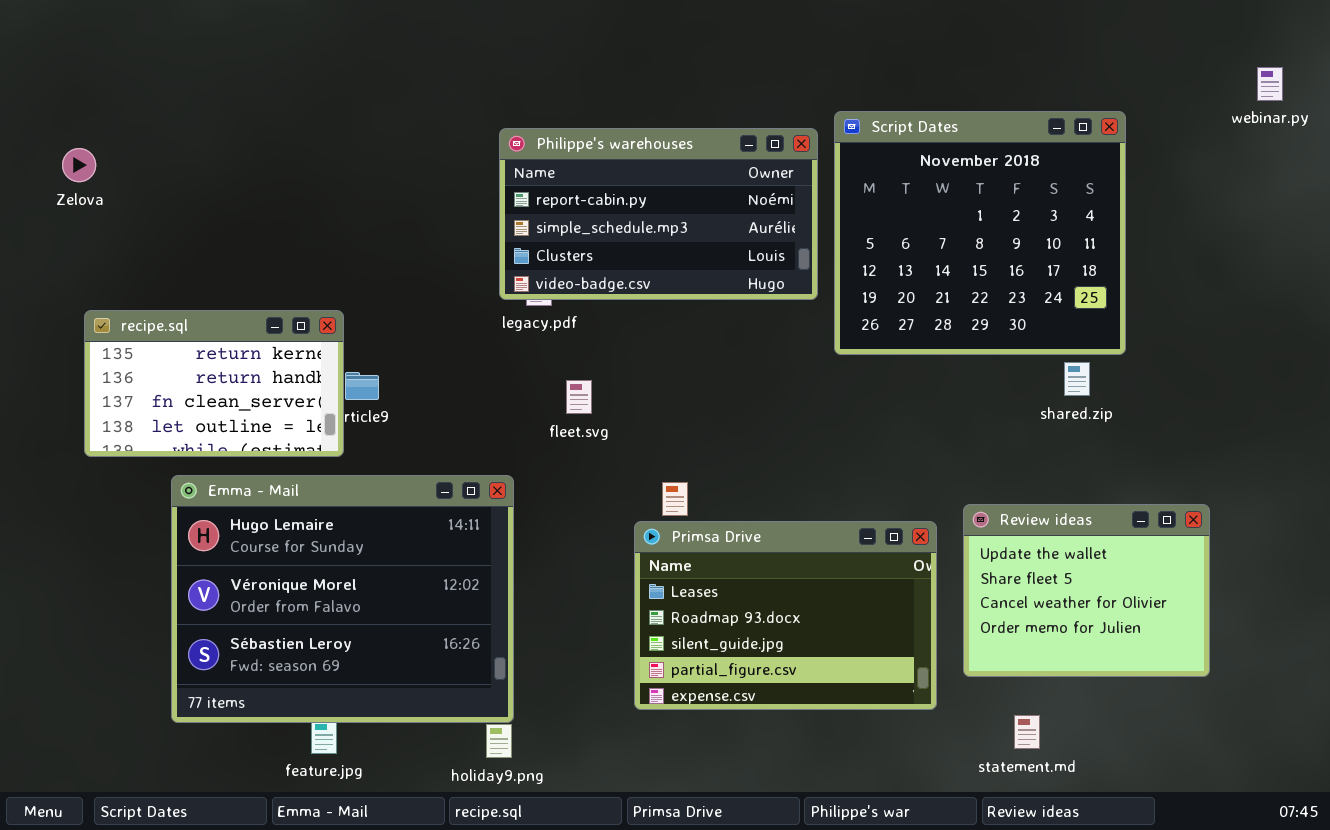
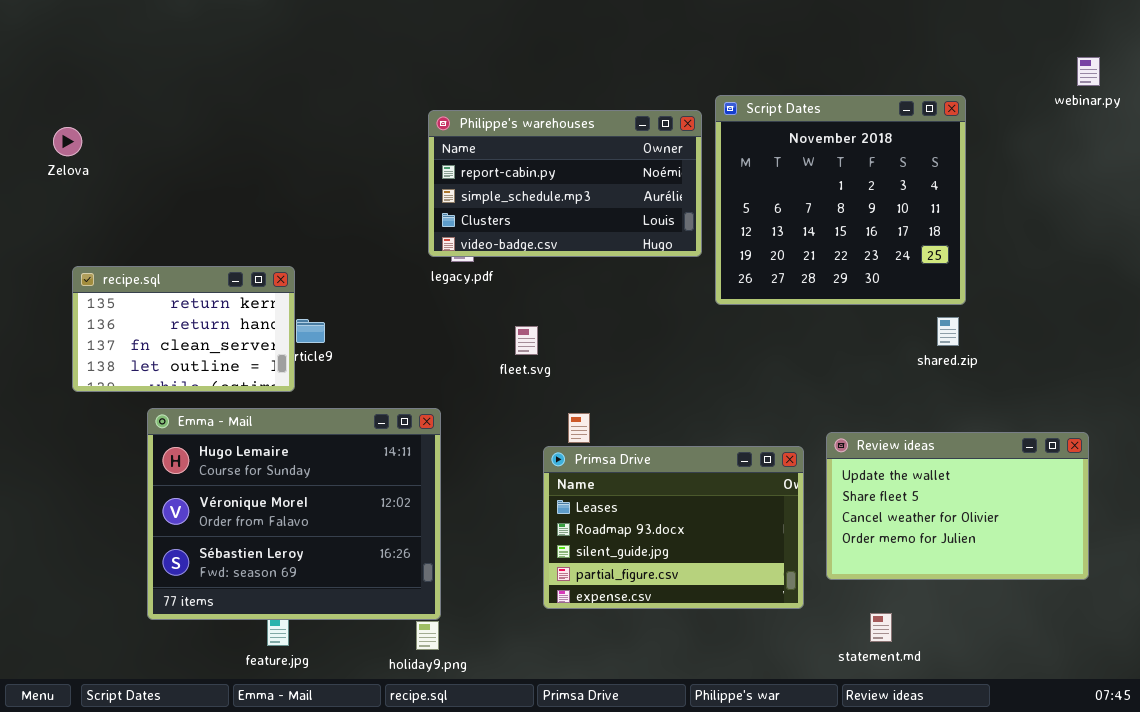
shared.zip: [1064,362,1090,396] -> [937,317,959,346], moved
fleet.svg: [566,380,592,414] -> [515,326,538,355], moved
Review ideas: [963,504,1210,677] -> [826,432,1089,580], resized

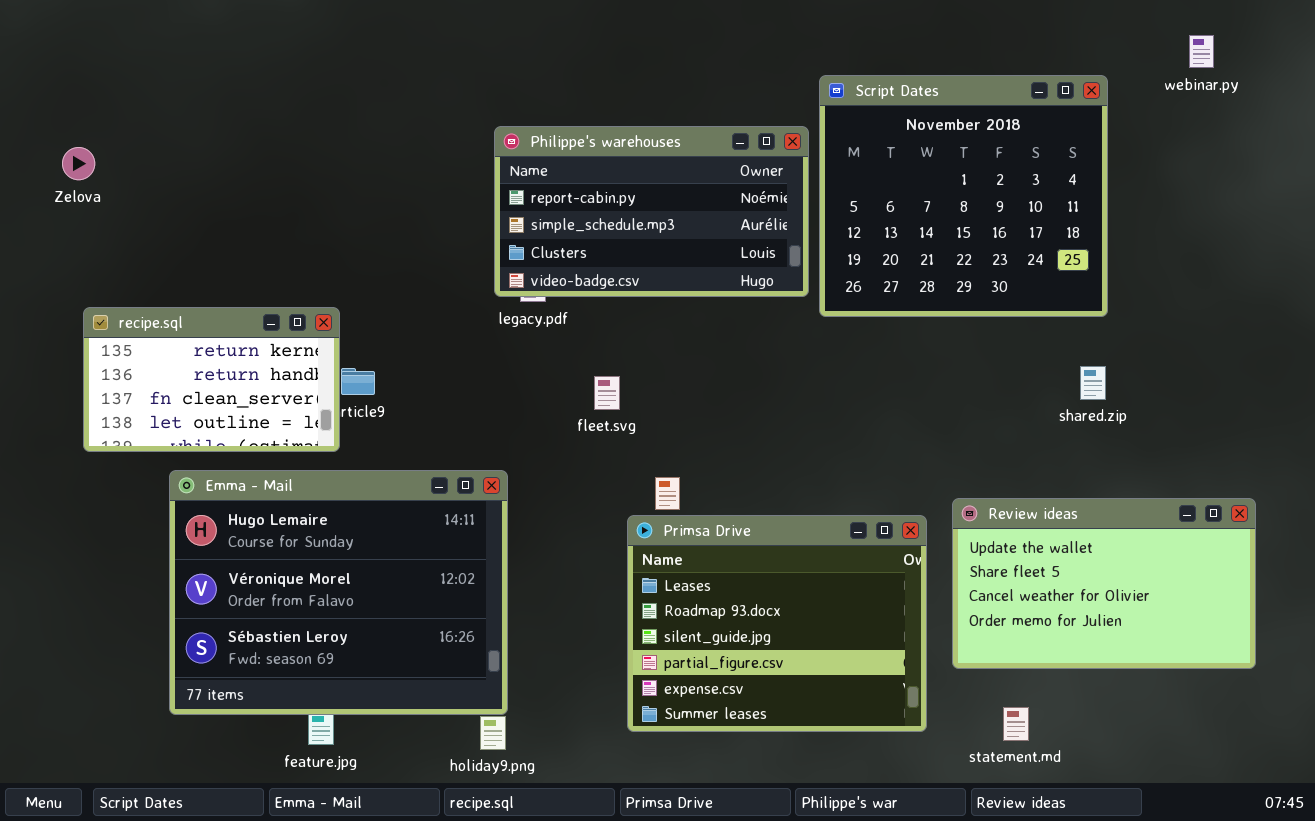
webinar.py: [1077,57,1100,86] -> [1189,35,1214,68], moved
Script Dates: [715,95,966,305] -> [819,75,1108,317], moved
Primsa Drive: [543,446,804,609] -> [627,515,927,732], resized

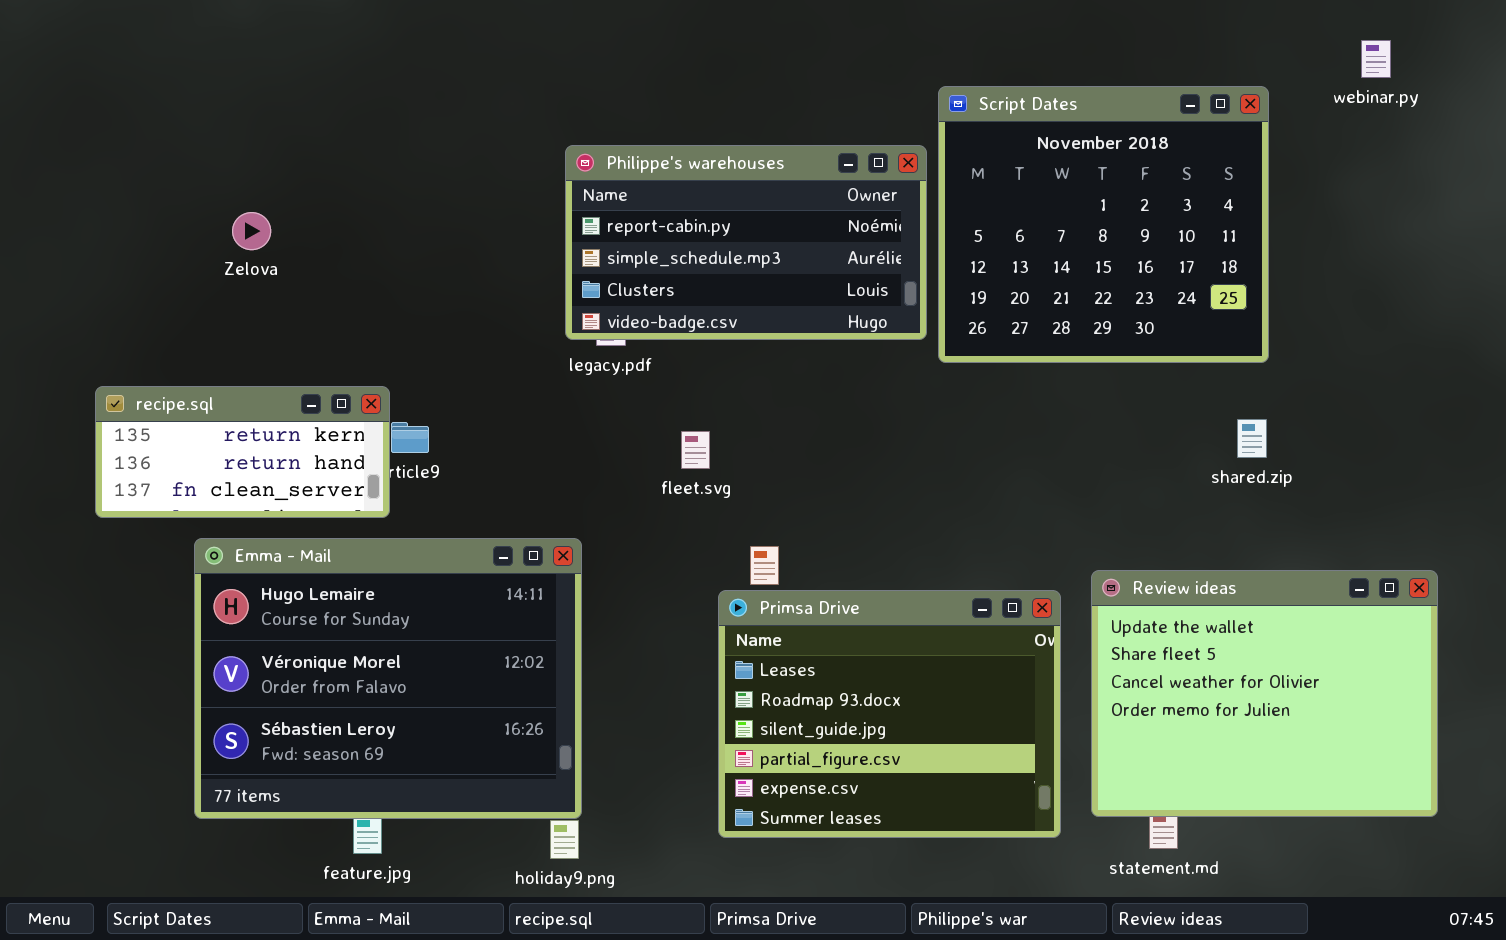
Zelova: [62,147,95,180] -> [232,212,271,250], moved
recipe.sql: [83,307,340,452] -> [95,386,390,518], resized
Review ideas: [952,498,1256,669] -> [1091,570,1438,817], resized

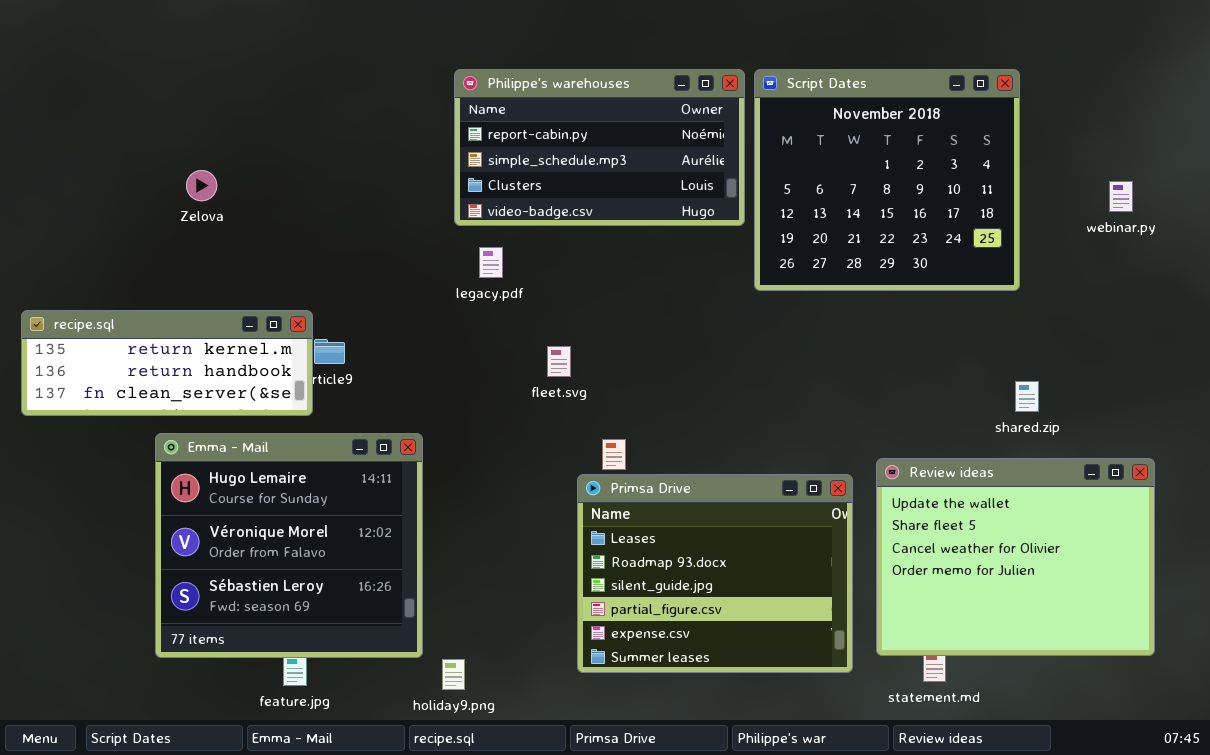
webinar.py: [1361,40,1391,78] -> [1109,181,1133,212], moved
Philippe's warehouses: [565,145,927,340] -> [454,69,745,226], moved
recipe.sql: [95,386,390,518] -> [21,310,313,416], resized
shared.zip: [1237,419,1267,458] -> [1015,381,1039,412], moved
Emma - Mail: [194,538,582,819] -> [155,433,423,658], resized

